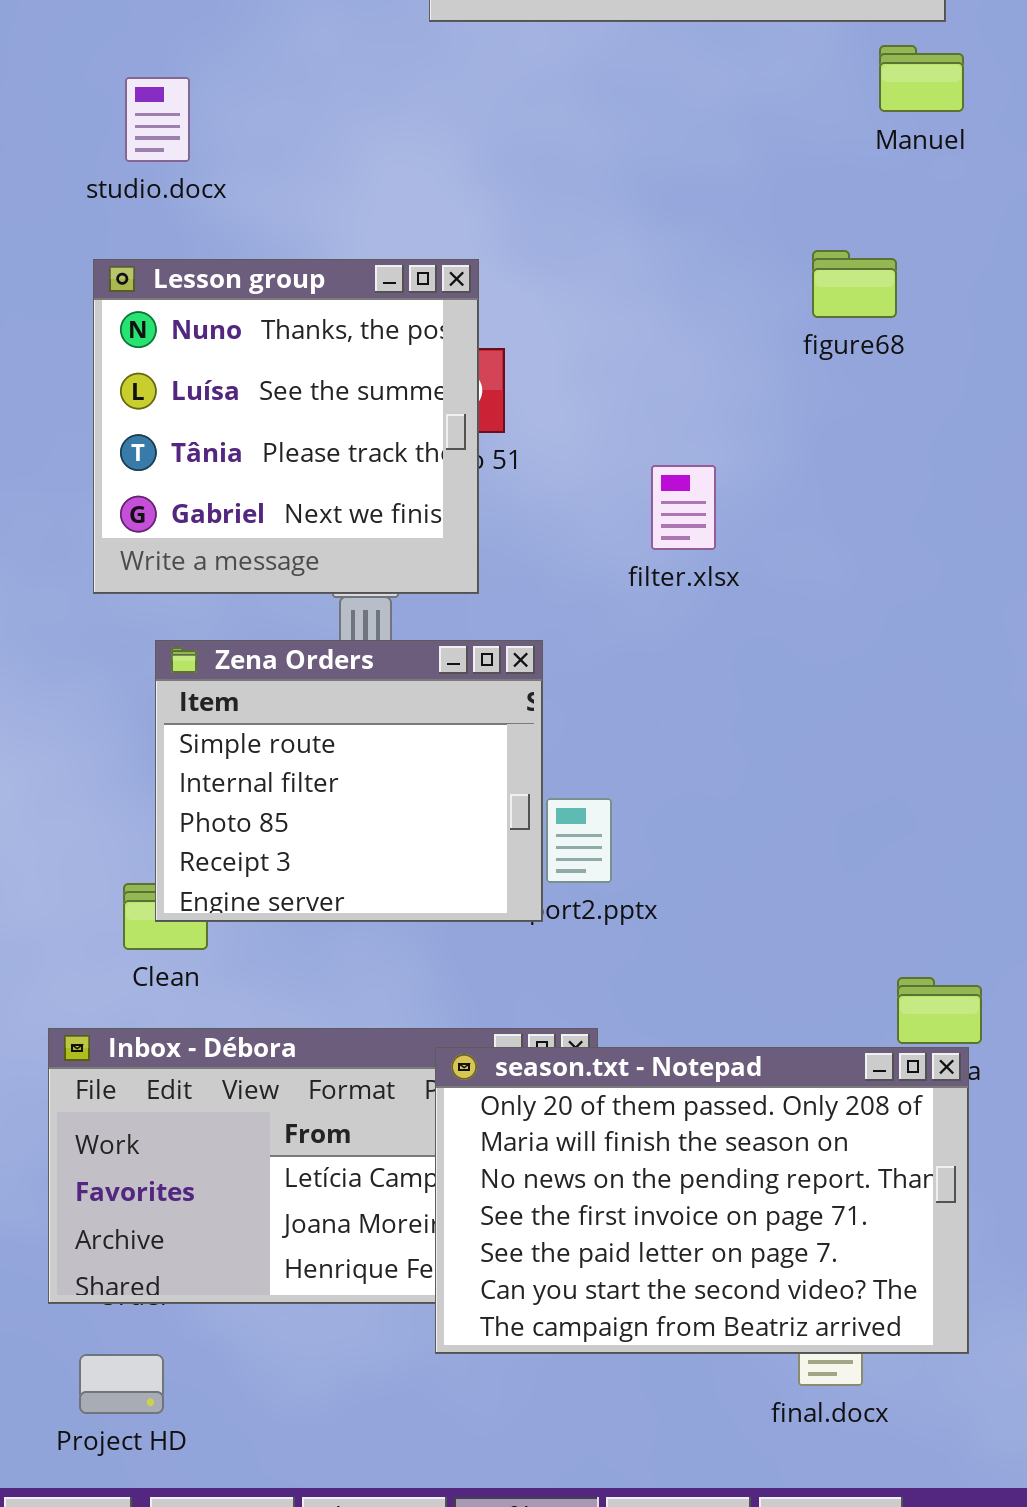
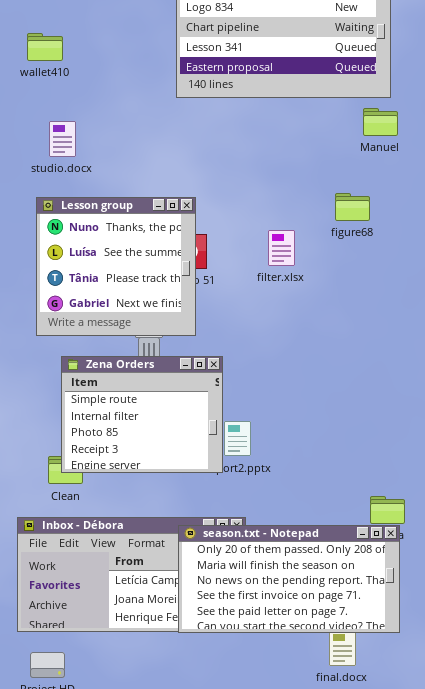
filter.xlsx: [651,465,716,550] -> [268,230,295,266], moved
season.txt - Notepad: [435,1047,969,1354] -> [178,525,400,633], resized

